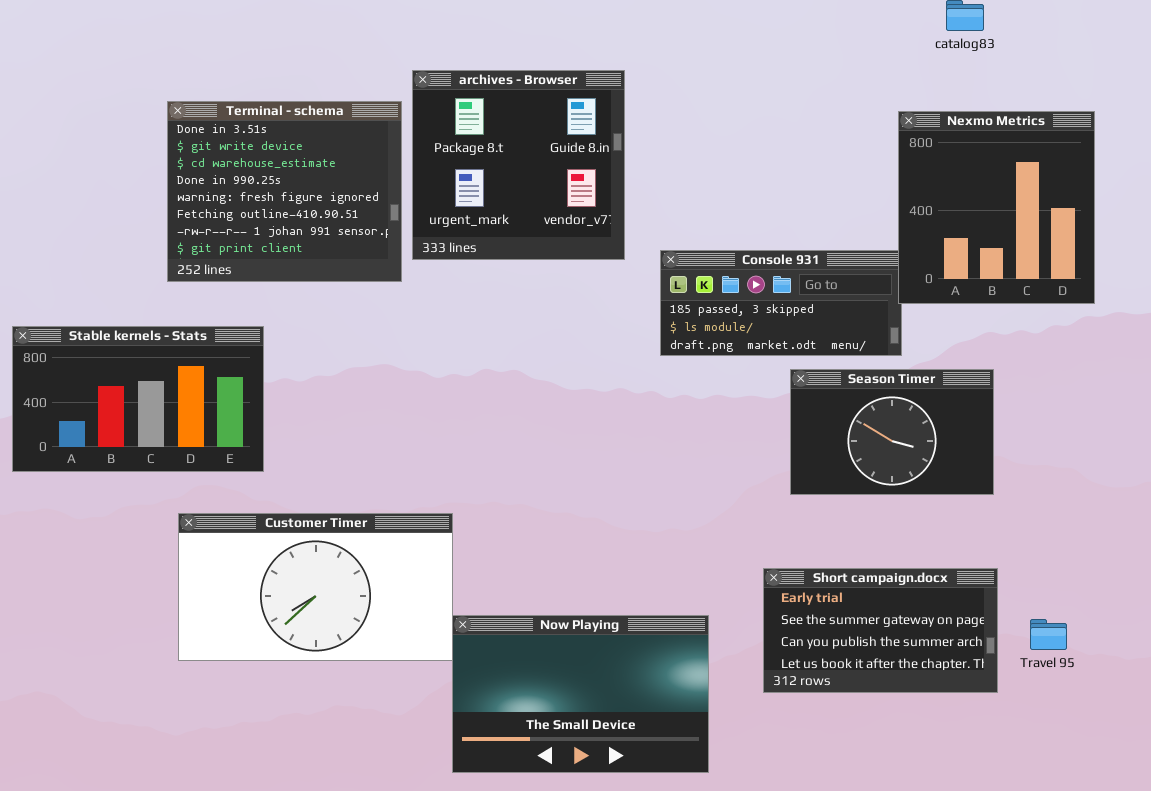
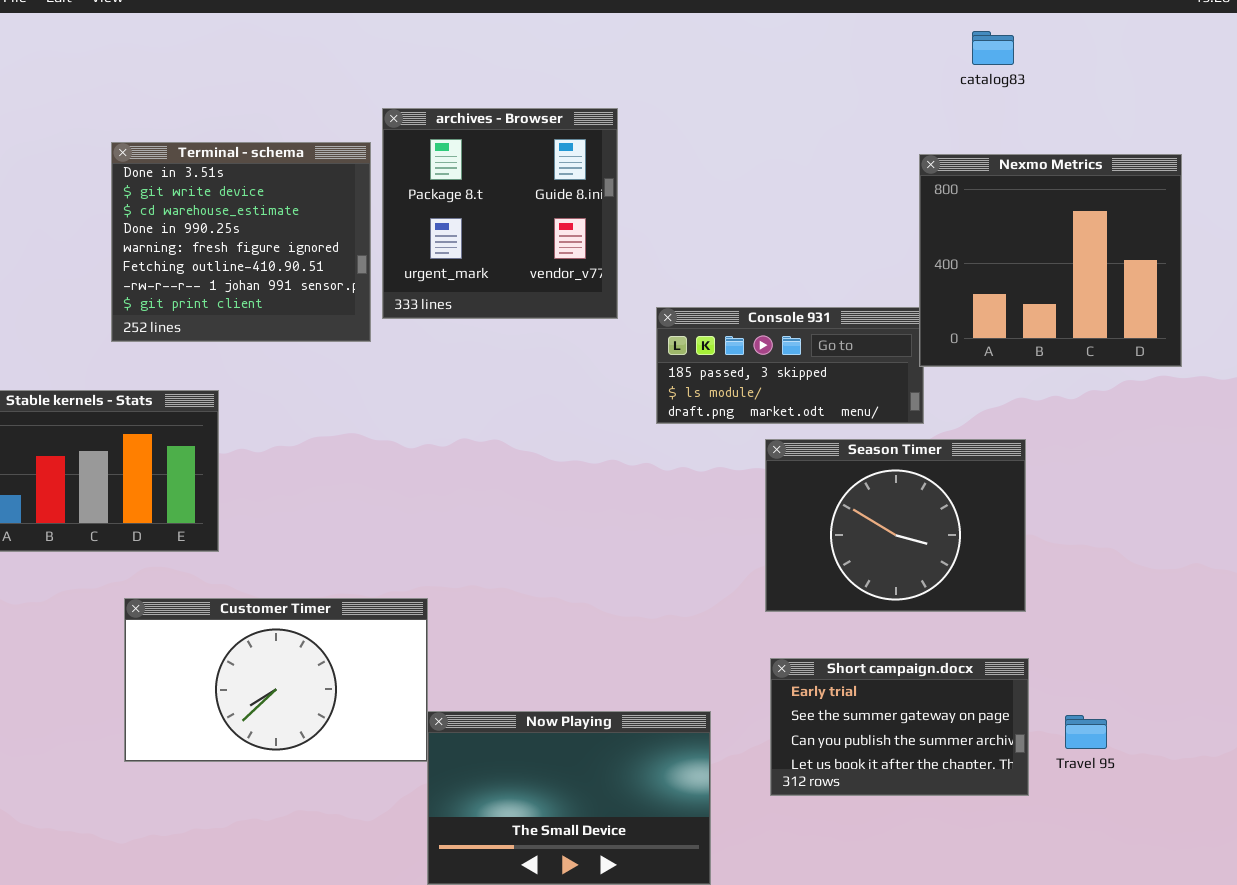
Nexmo Metrics: [898,111,1095,304] -> [919,154,1182,367], resized
Season Timer: [790,369,994,495] -> [765,439,1026,612], resized

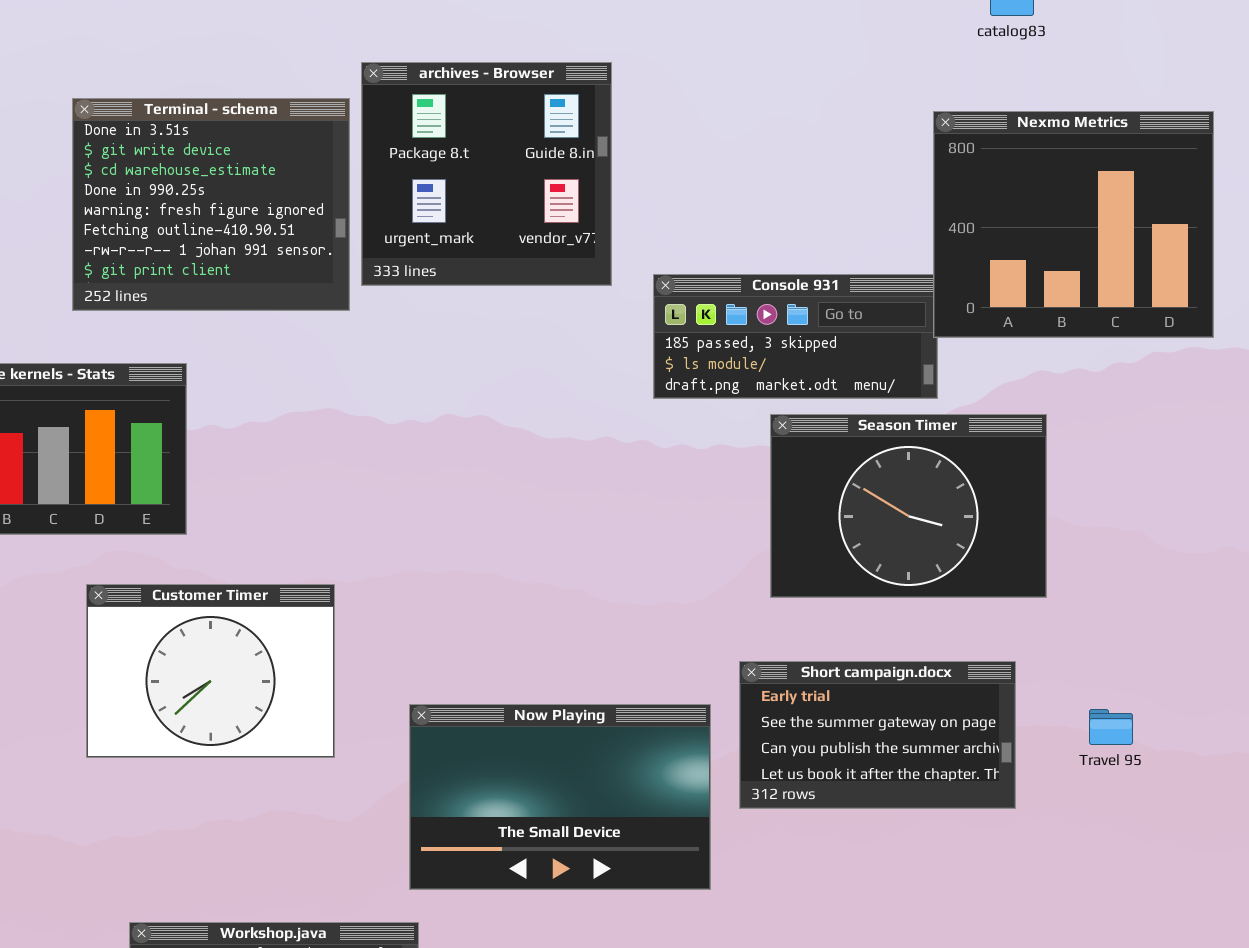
Customer Timer: [124,598,428,762] -> [86,584,335,758], resized
Short campaign.docx: [770,658,1029,796] -> [739,661,1016,809], moved

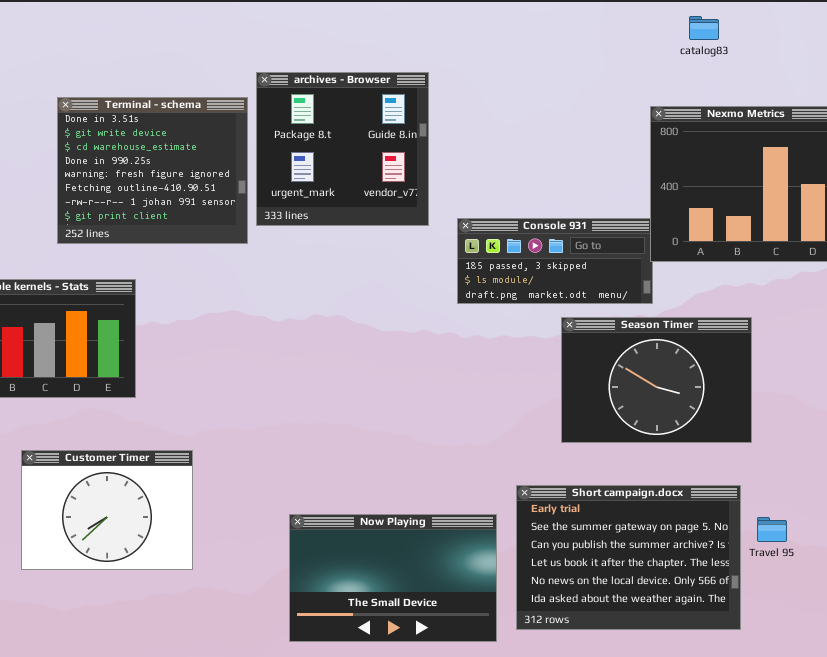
Season Timer: [770,414,1047,598] -> [561,317,752,443], moved
Customer Timer: [86,584,335,758] -> [21,450,193,570], moved
Short campaign.docx: [739,661,1016,809] -> [516,485,741,630], resized

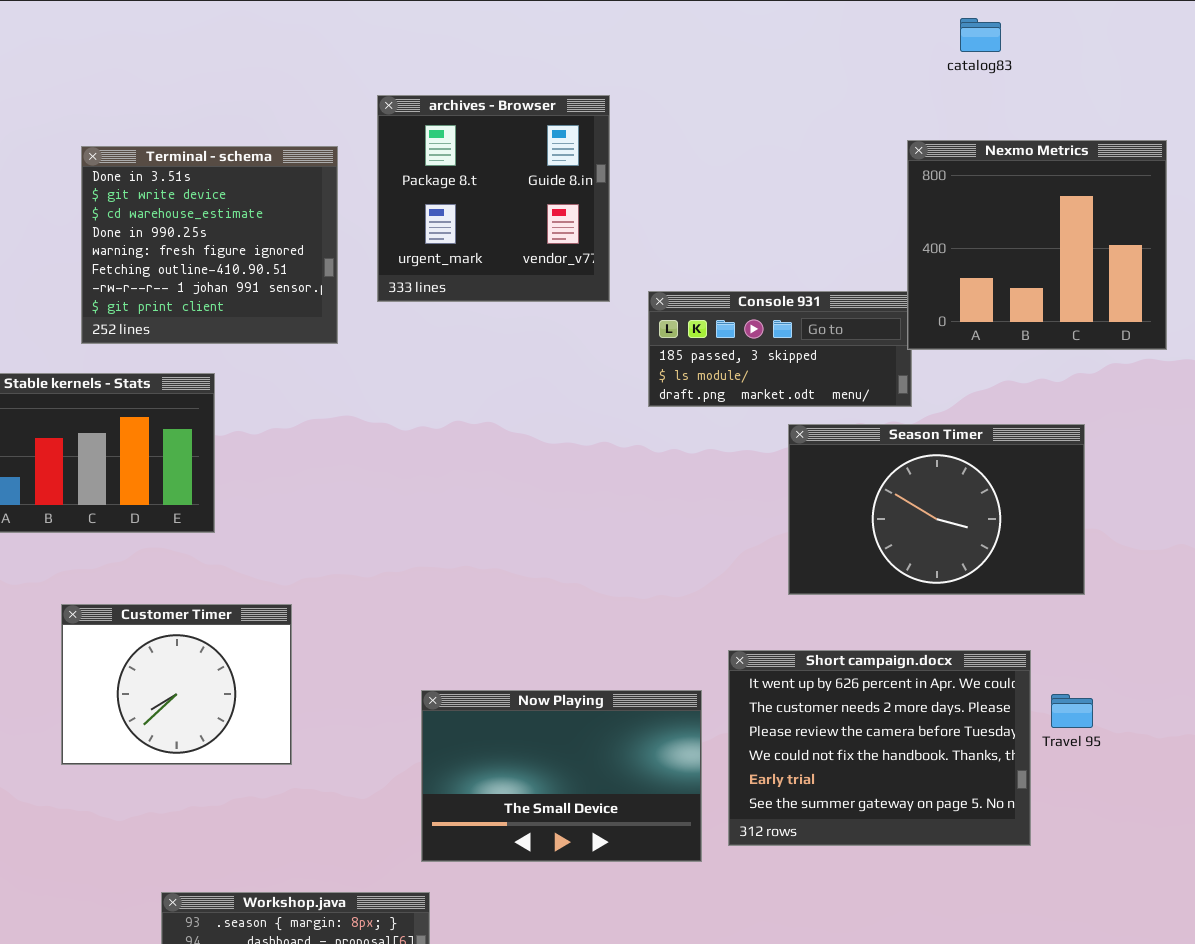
Terminal - schema: [57,97,248,244] -> [81,146,338,344], moved
Season Timer: [561,317,752,443] -> [788,424,1085,595], resized
Short campaign.docx: [516,485,741,630] -> [728,650,1031,846], scrolled up 4 rows

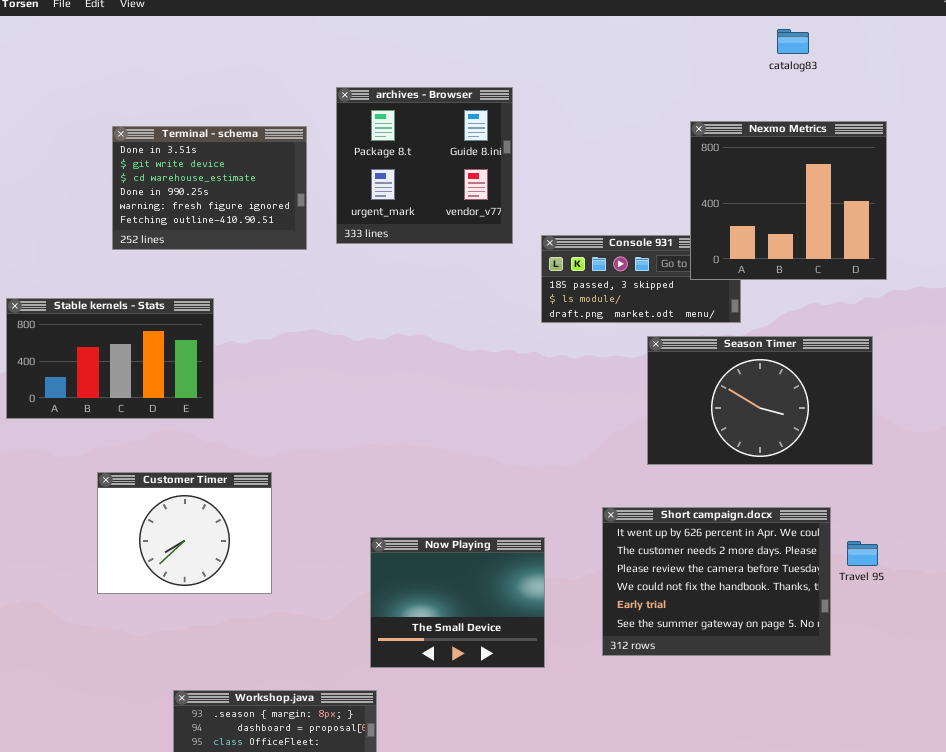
Nexmo Metrics: [907,140,1167,350] -> [690,121,887,280], moved
Terminal - schema: [81,146,338,344] -> [112,126,307,250], resized
Now Playing: [421,690,702,862] -> [370,537,545,668], resized

